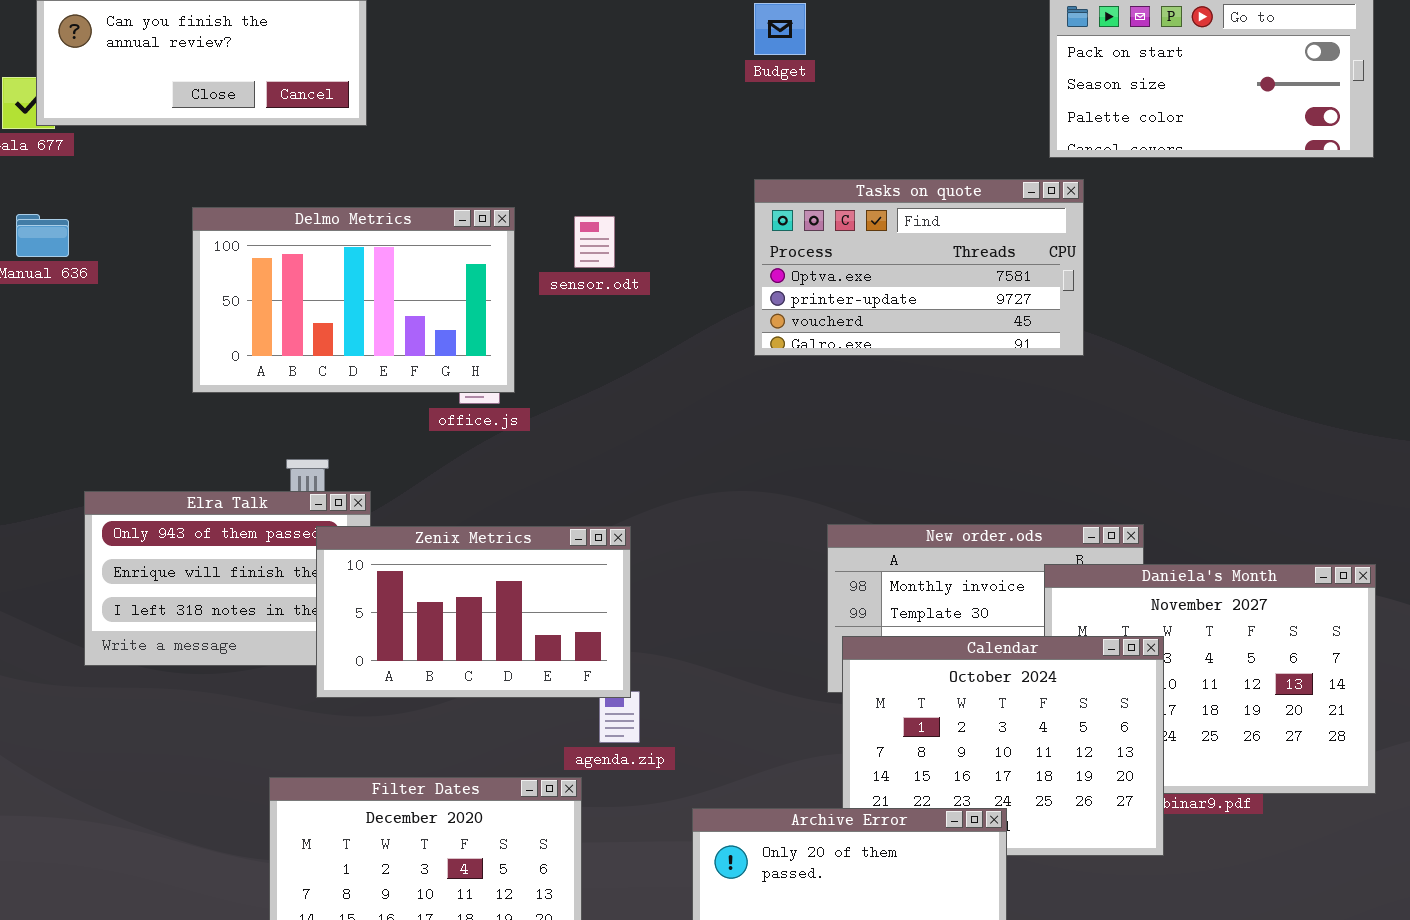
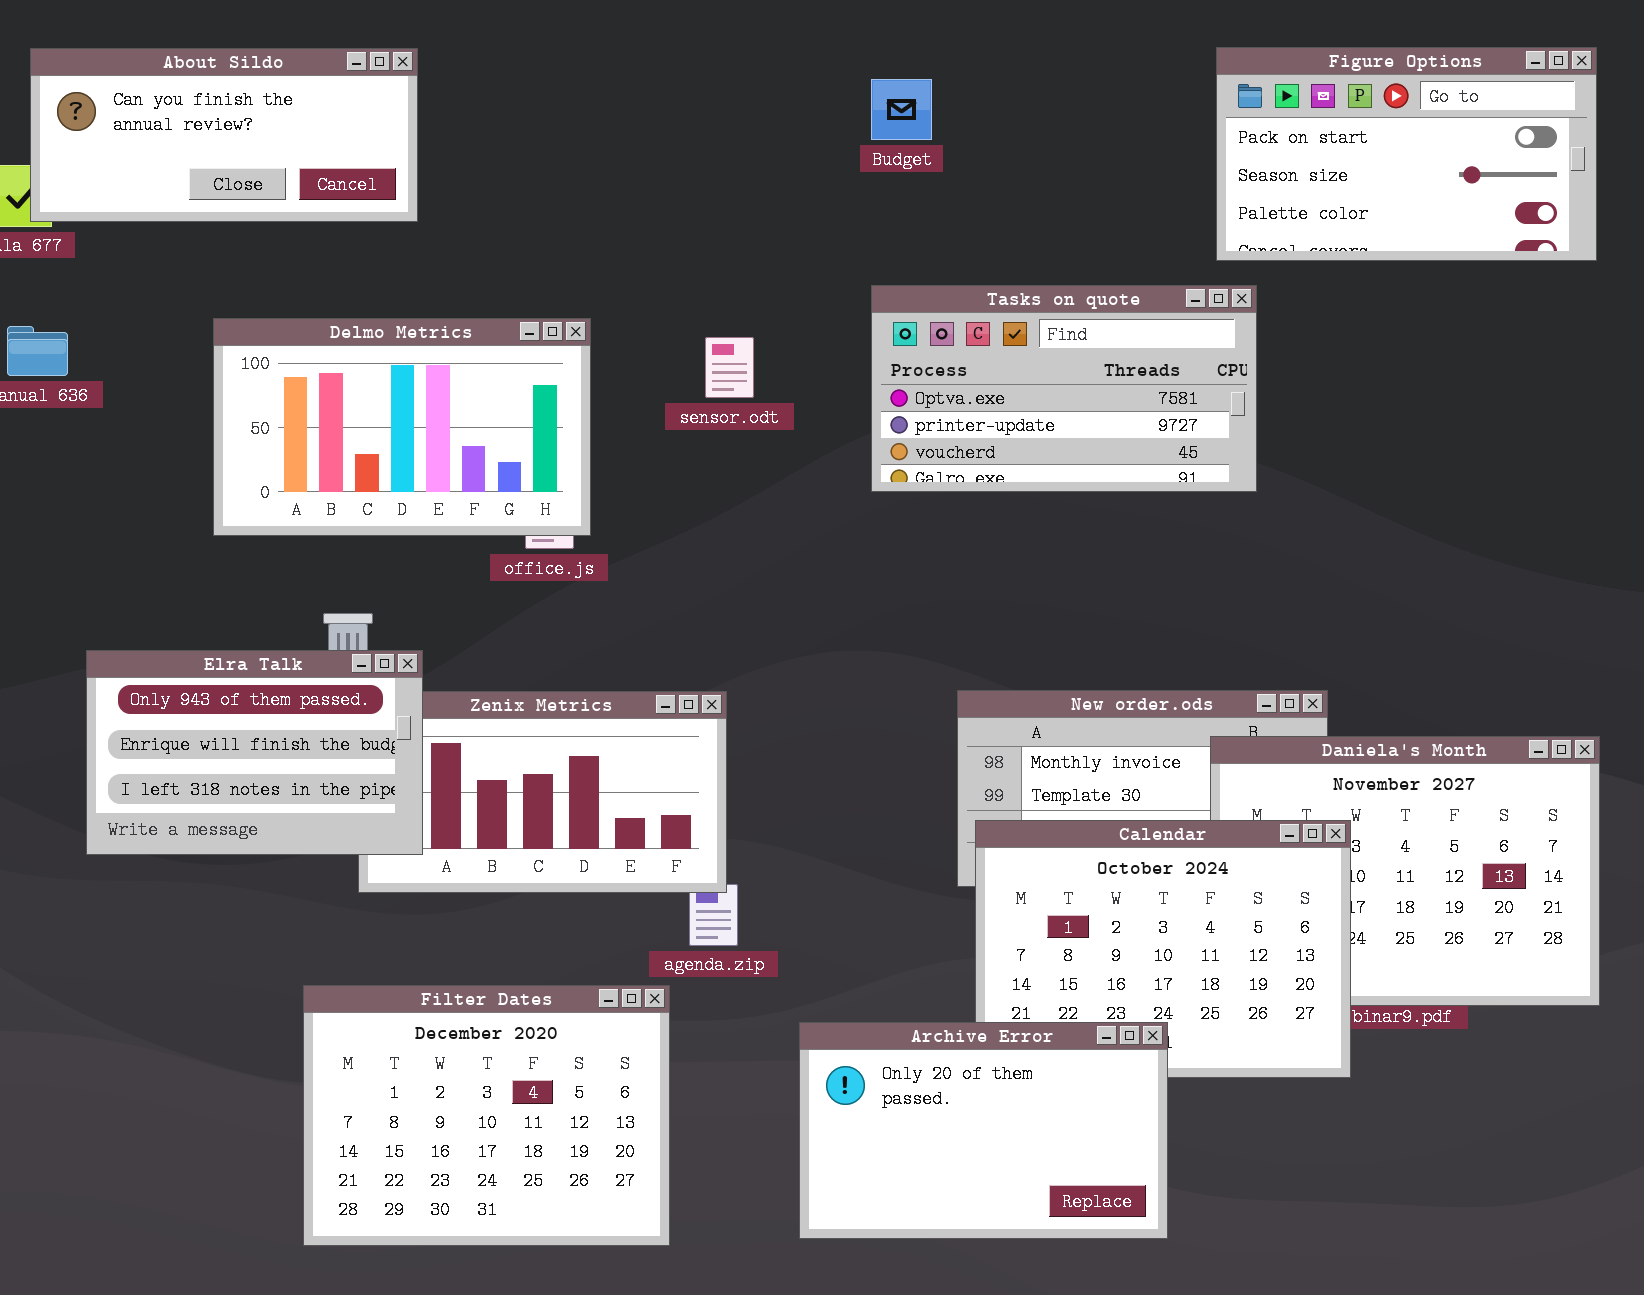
sensor.odt: [574,216,615,268] -> [705,337,754,398], moved
Elra Talk: [84,491,371,666] -> [86,650,423,855], raised

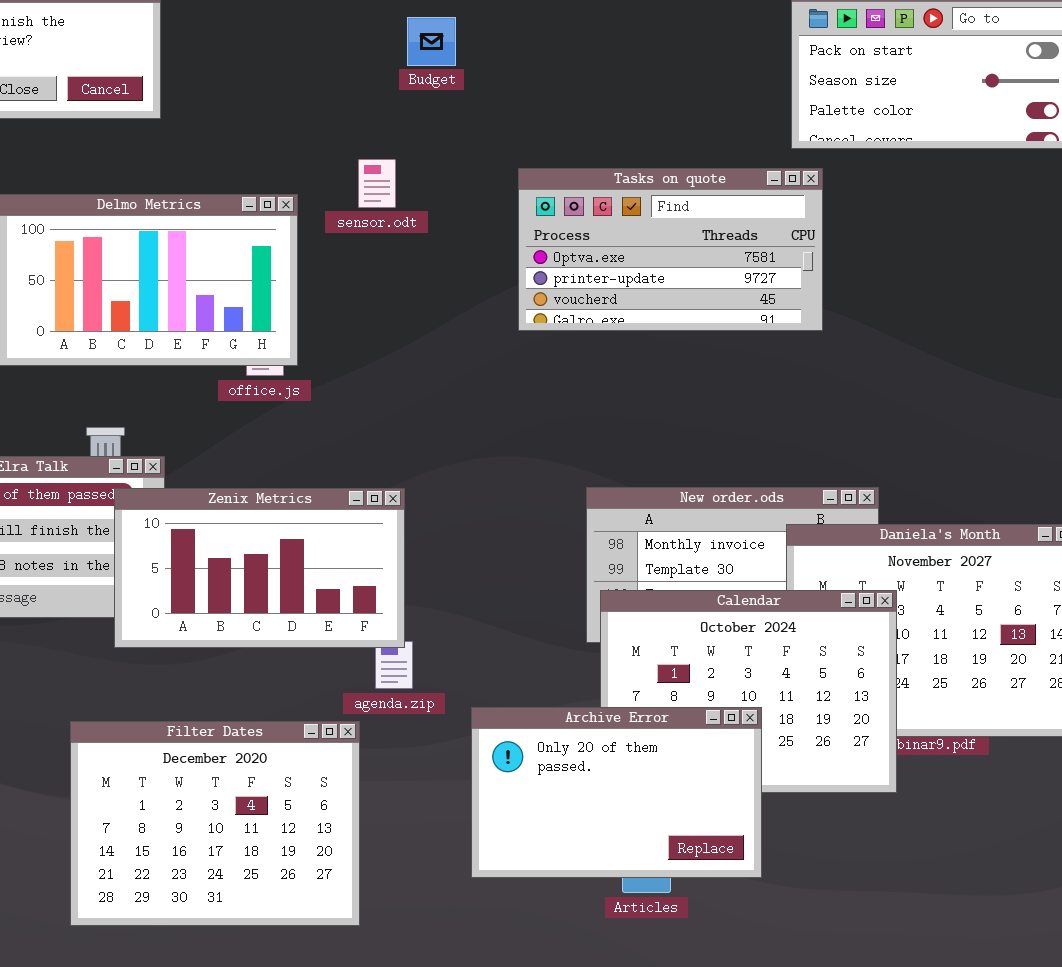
Budget: [871,79,932,140] -> [407,17,456,66], moved
sensor.odt: [705,337,754,398] -> [358,159,396,208], moved
Zenix Metrics: [358,691,727,893] -> [114,488,405,648], raised
Archive Error: [799,1022,1168,1239] -> [471,707,762,878], moved

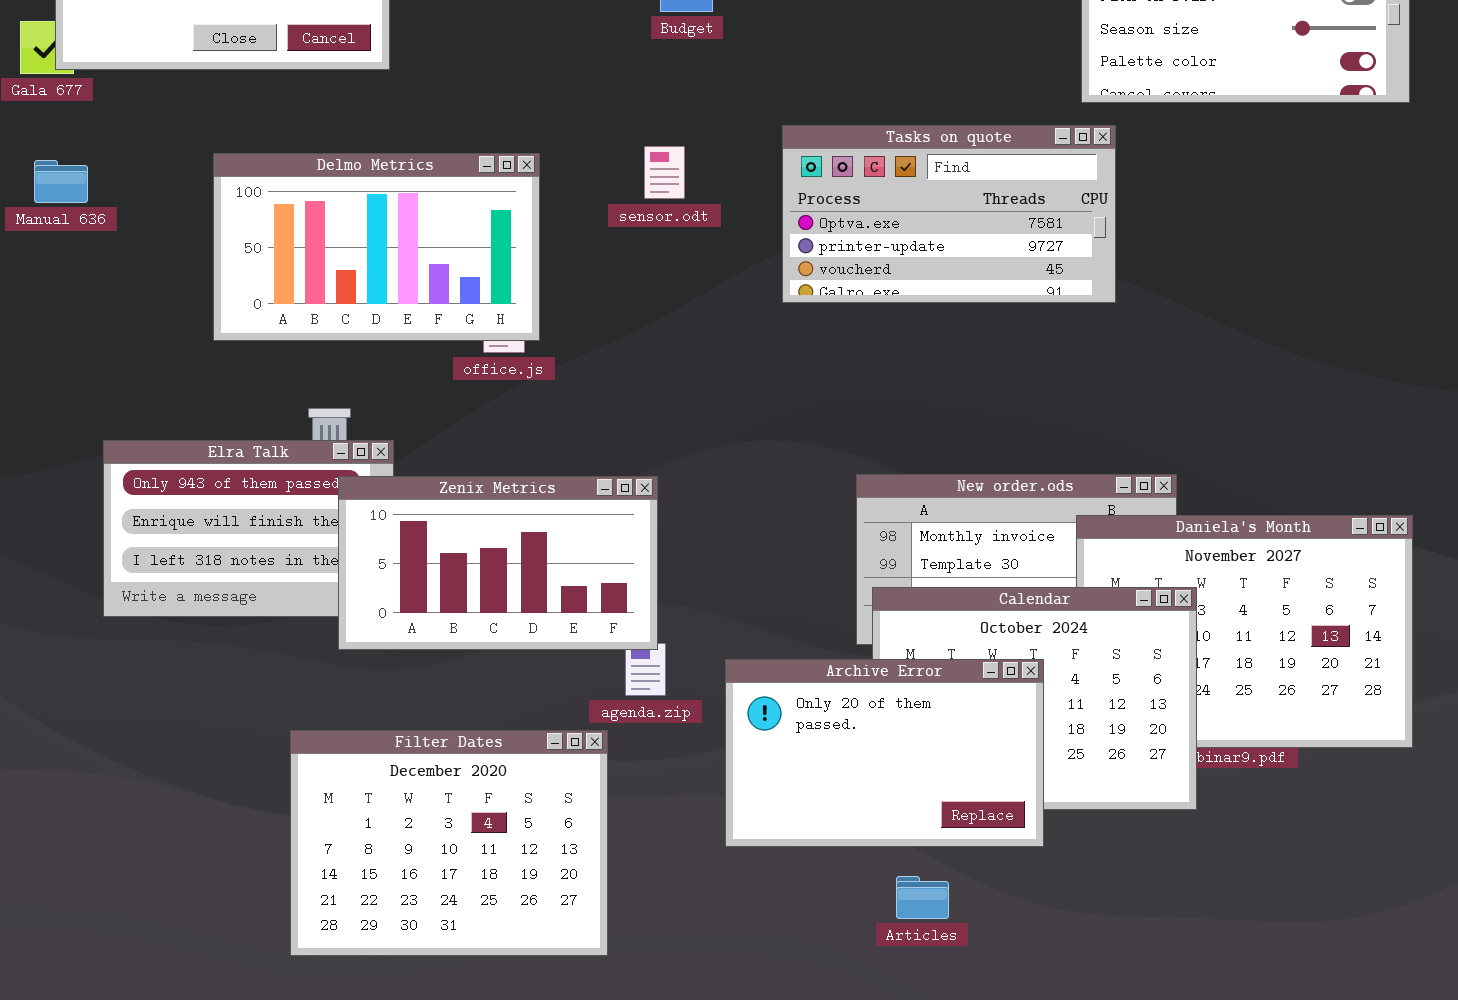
sensor.odt: [358,159,396,208] -> [644,146,685,199], moved
Archive Error: [471,707,762,878] -> [725,659,1044,847], moved

